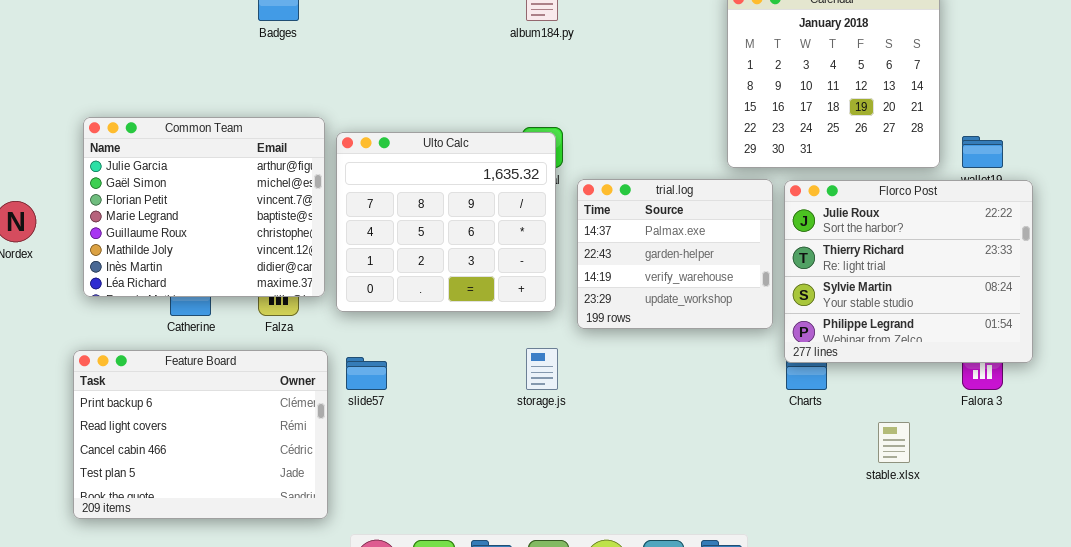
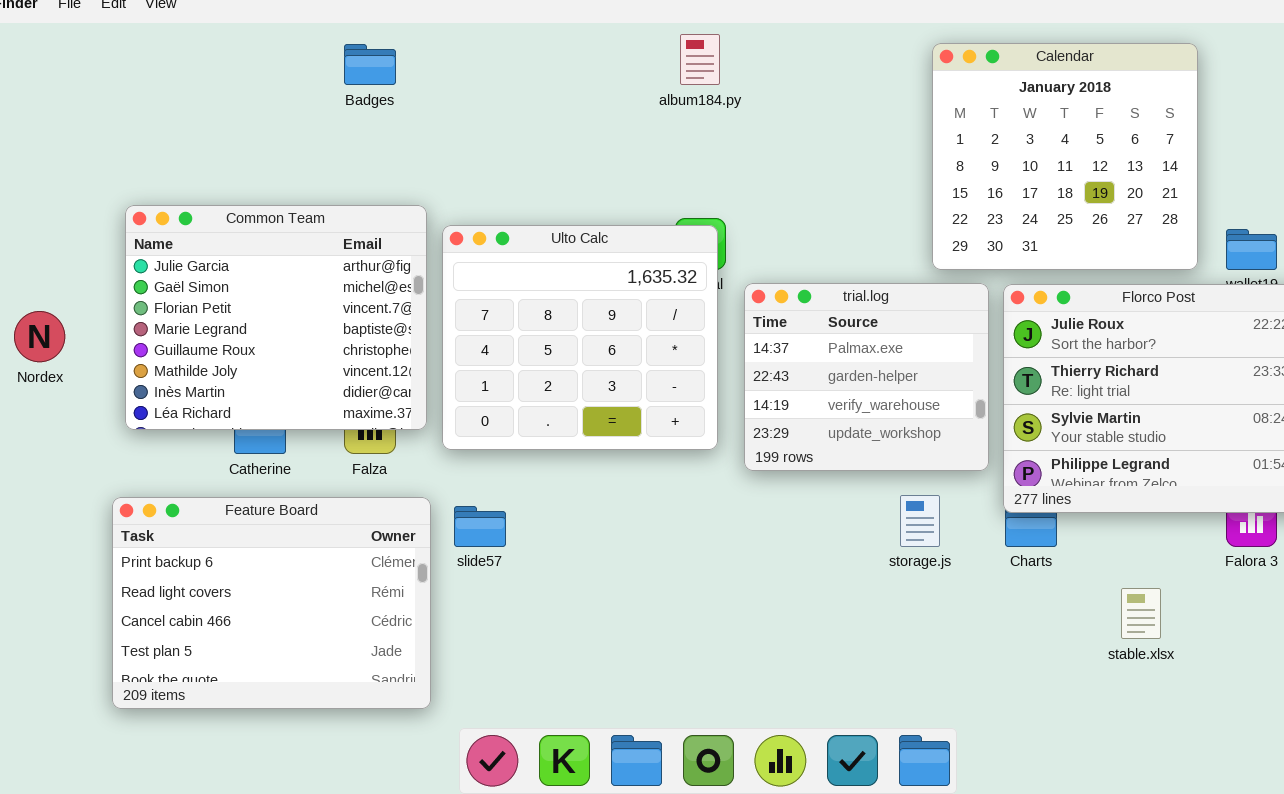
storage.js: [526,348,558,390] -> [900,495,940,547], moved

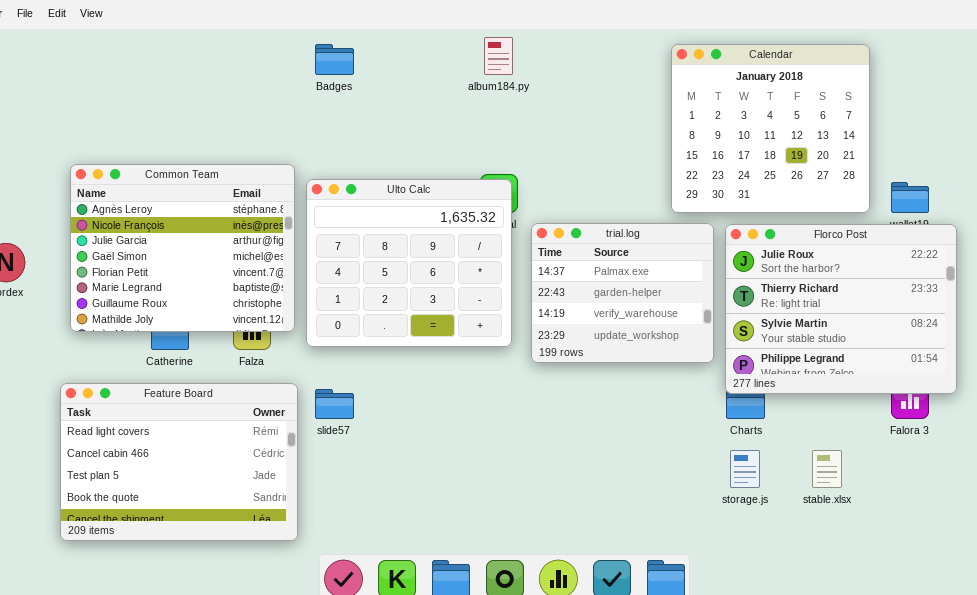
Badges: [344,44,396,85] -> [315,44,354,75], moved
Common Team: [125,205,427,430] -> [70,164,295,332], scrolled up 2 rows
storage.js: [900,495,940,547] -> [730,450,760,488], moved
Feature Board: [112,497,431,709] -> [60,383,298,541], scrolled down 1 row

